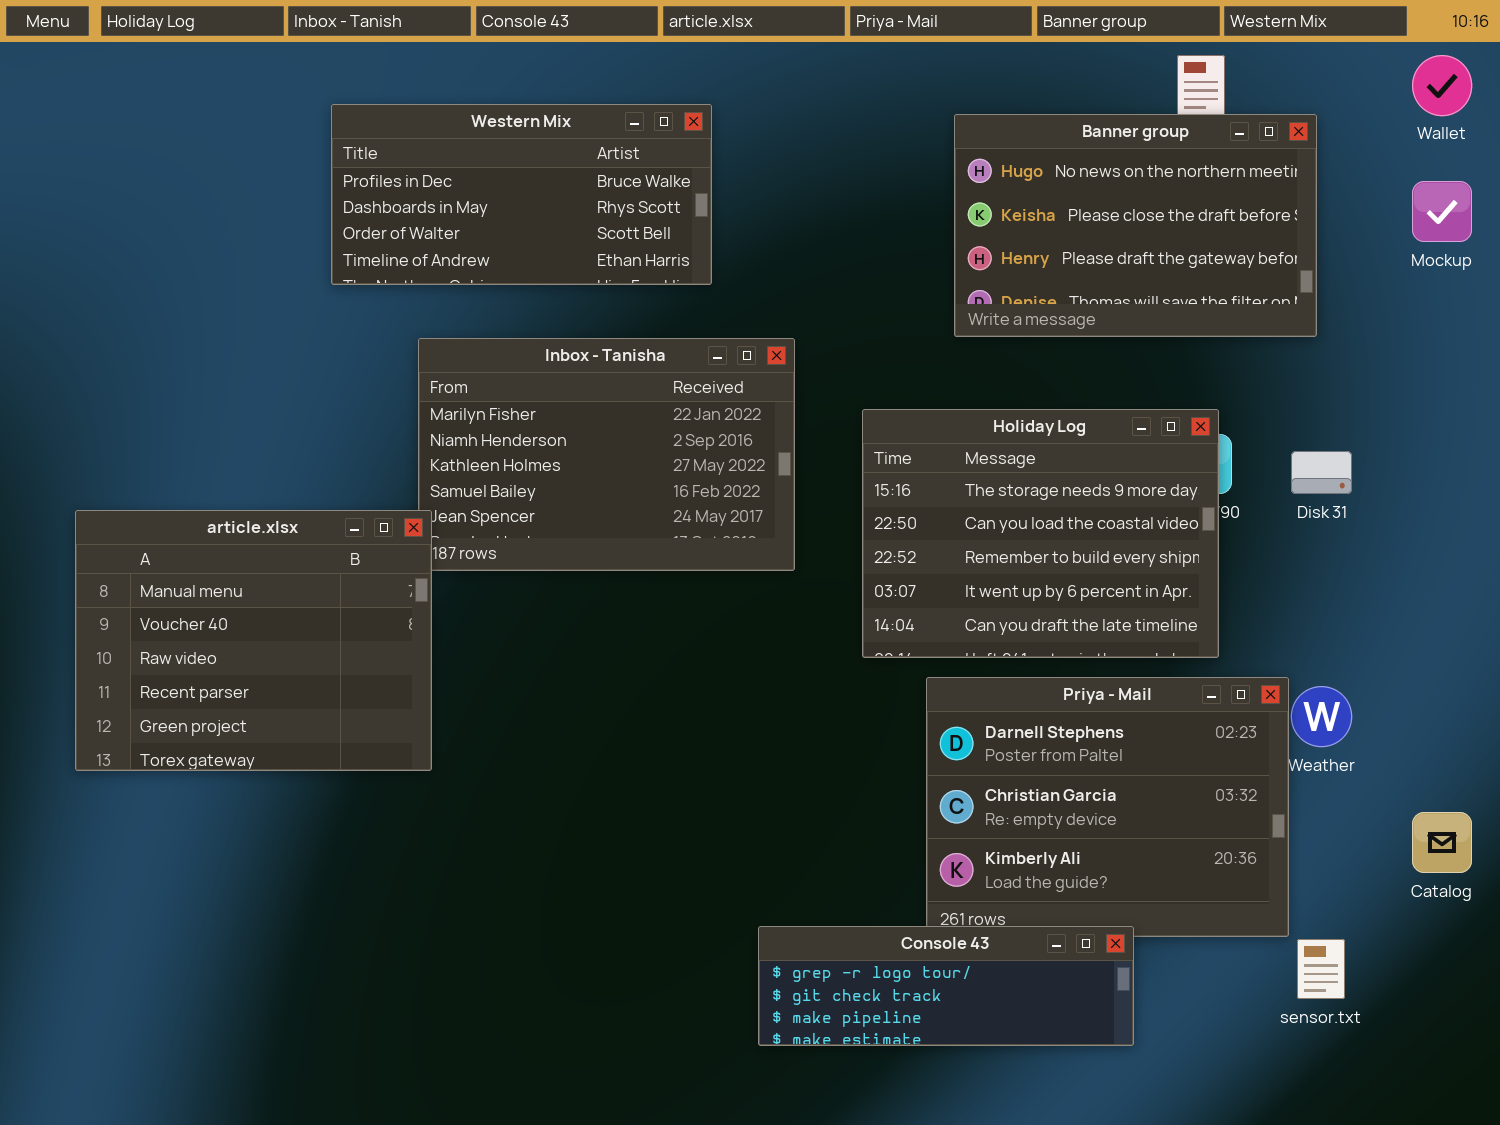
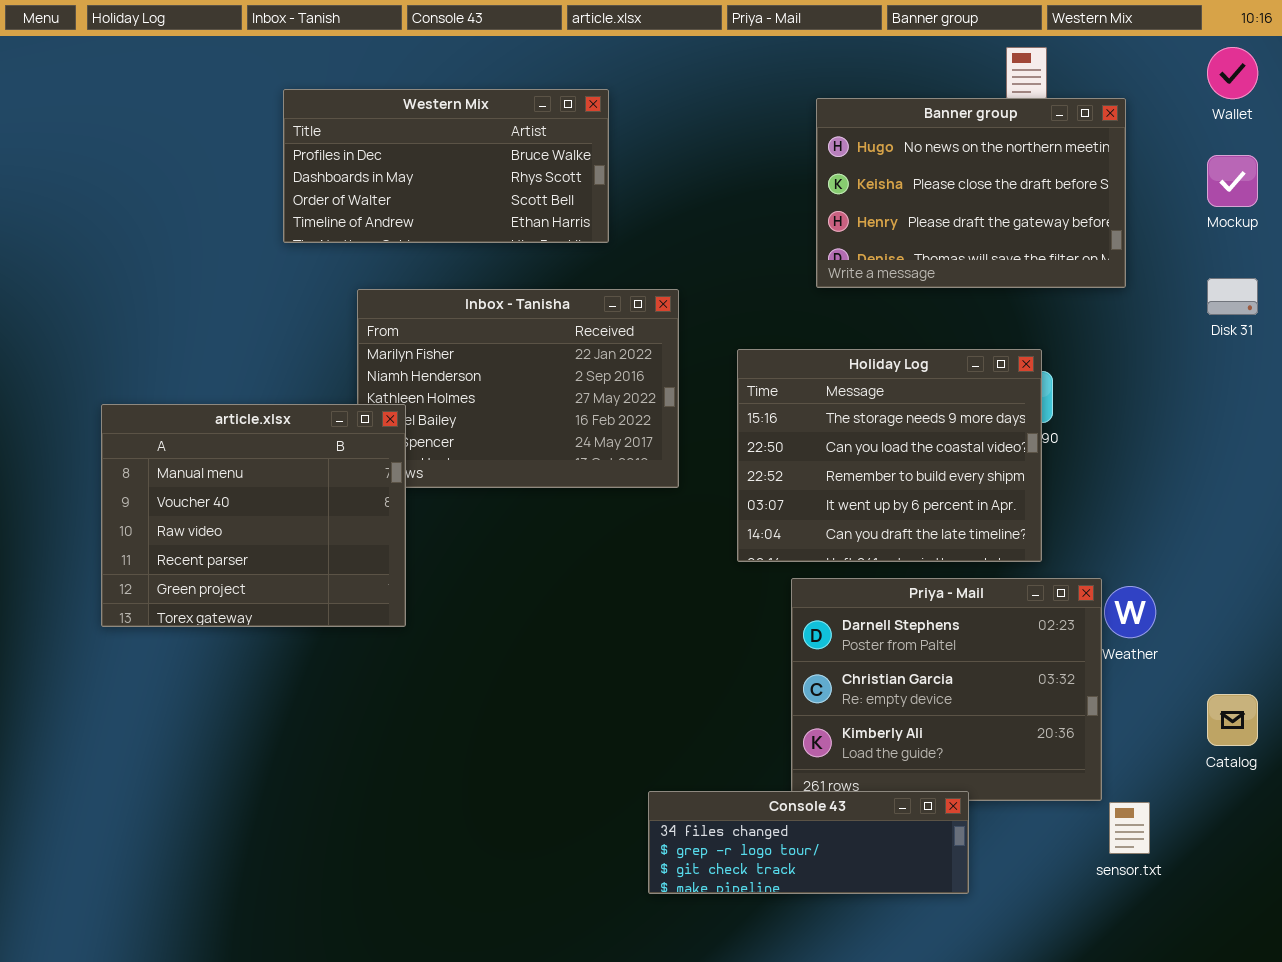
Disk 31: [1291,451,1352,494] -> [1207,278,1258,315], moved
article.xlsx: [75,510,432,771] -> [101,404,406,627], moved
Console 43: [758,926,1134,1046] -> [648,791,969,894], scrolled up 1 row

